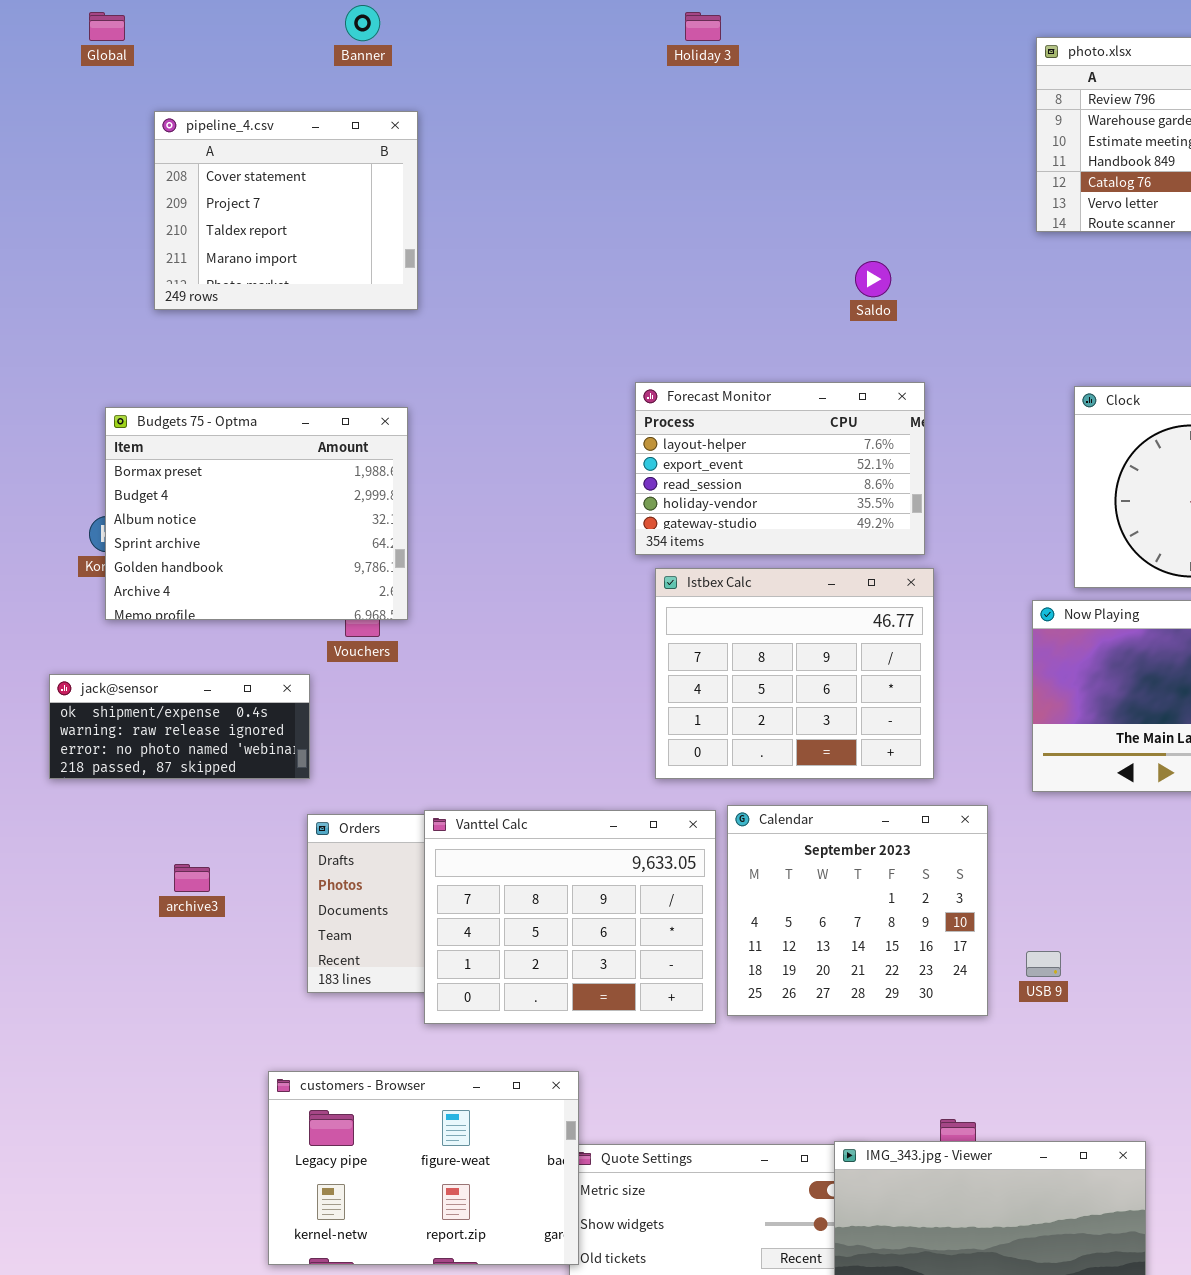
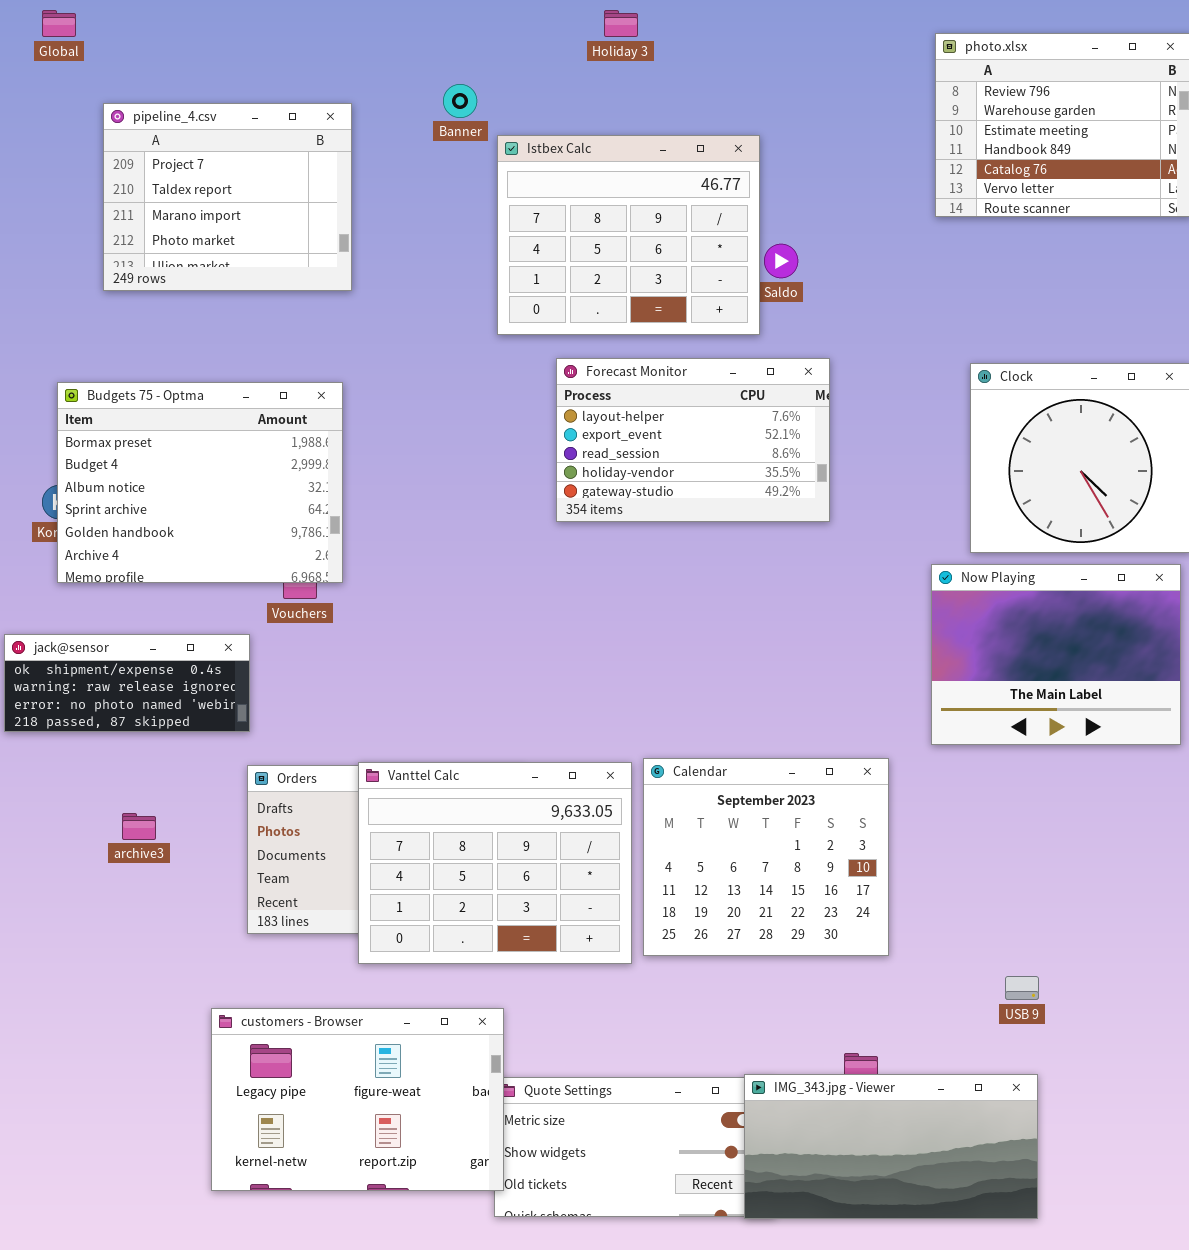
Banner: [345,5,380,41] -> [443,84,477,118], moved
pipeline_4.csv: [154,111,418,310] -> [103,103,352,291], scrolled down 1 row
Istbex Calc: [655,568,934,779] -> [497,135,760,335], moved
USB 9: [1026,951,1061,977] -> [1005,976,1039,1000], moved

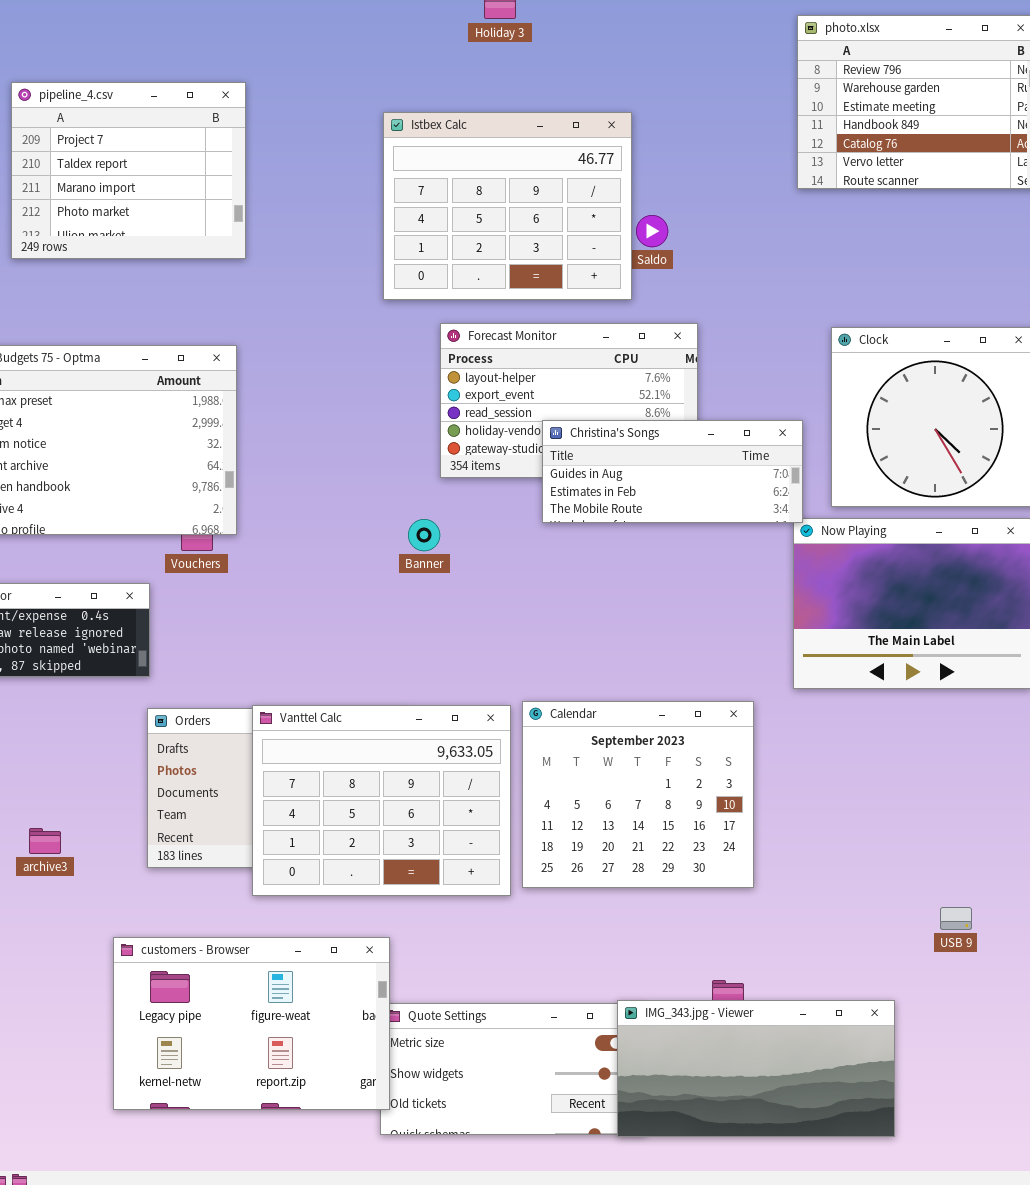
Banner: [443,84,477,118] -> [408,519,440,551], moved
Christina's Songs: none -> [542,420,803,523], opened
archive3: [122,813,156,840] -> [29,828,61,854], moved
USB 9: [1005,976,1039,1000] -> [940,907,972,930], moved

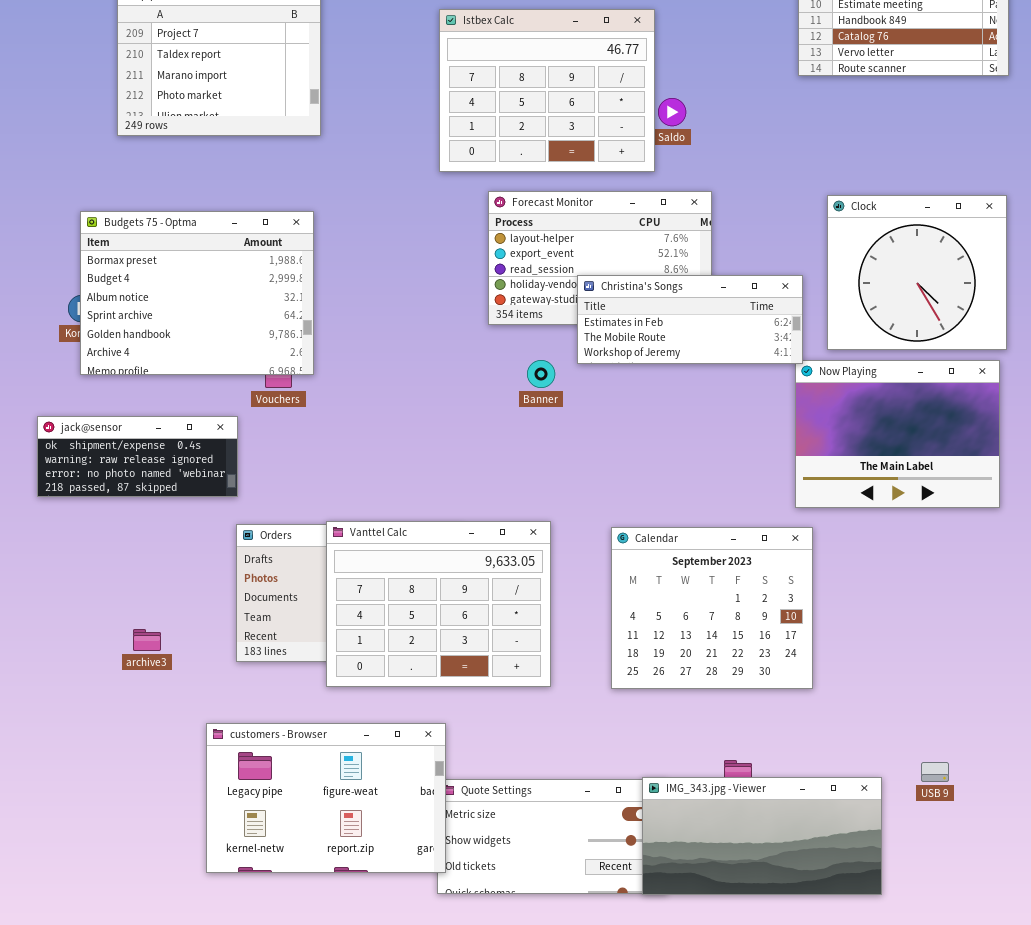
Christina's Songs: [542,420,803,523] -> [577,275,803,364], scrolled down 1 row
Banner: [408,519,440,551] -> [527,360,555,388], moved
Calendar: [522,701,754,888] -> [611,527,813,689], moved
USB 9: [940,907,972,930] -> [921,762,949,782], moved

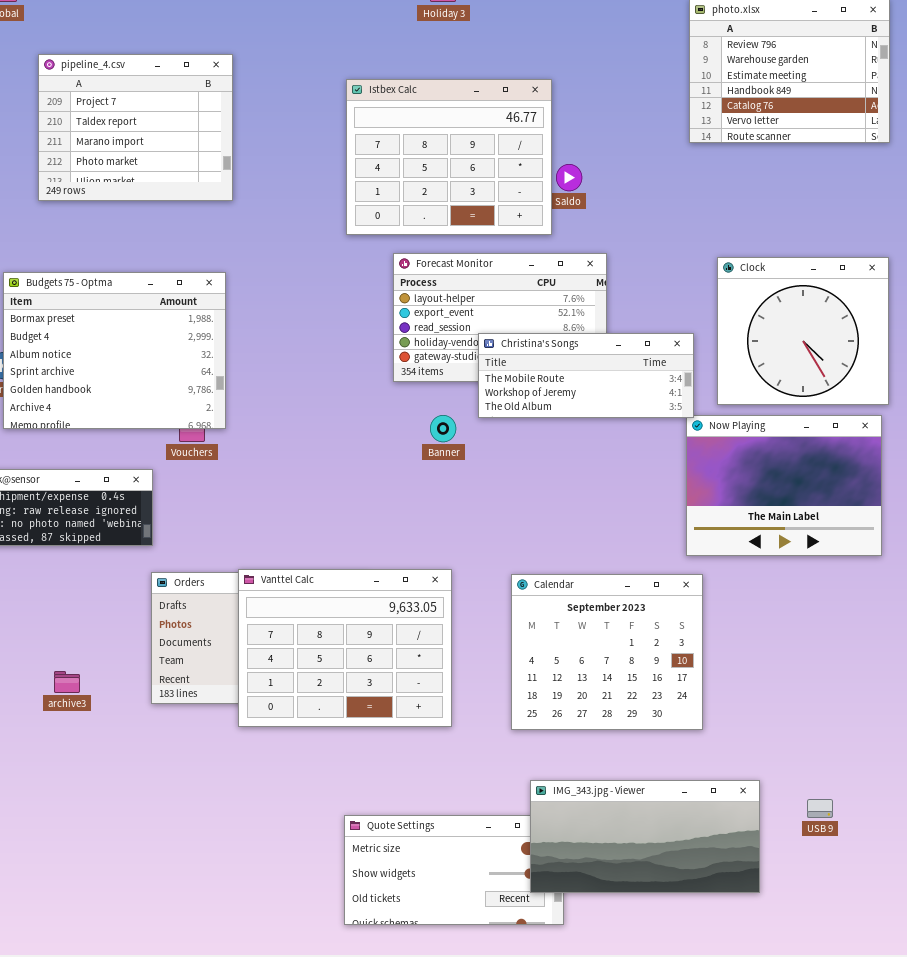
Christina's Songs: [577,275,803,364] -> [478,333,694,418], scrolled down 1 row
customers - Browser: [206,723,446,873] -> none, closed
IMG_343.jpg - Viewer: [642,777,882,895] -> [530,780,760,893], moved

